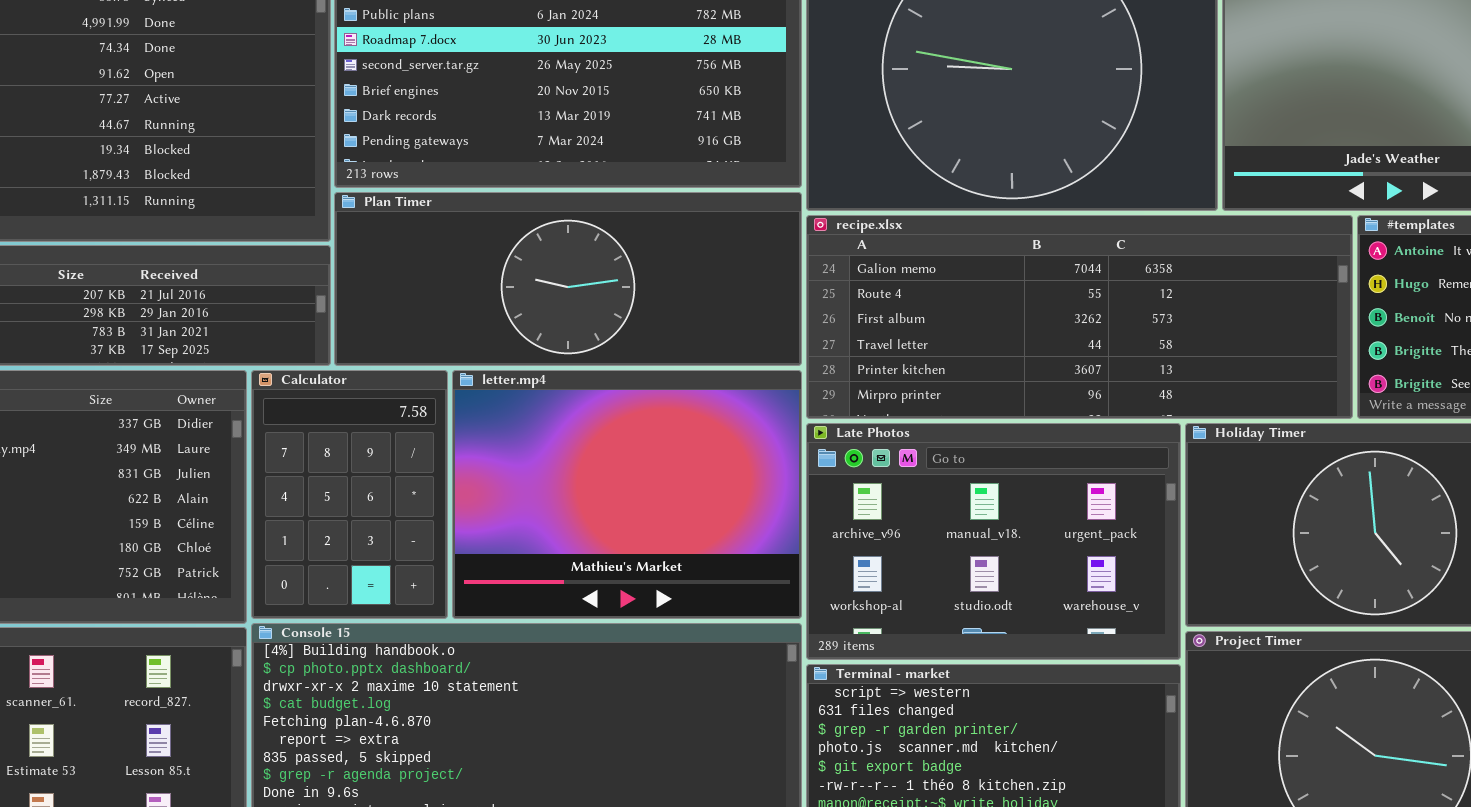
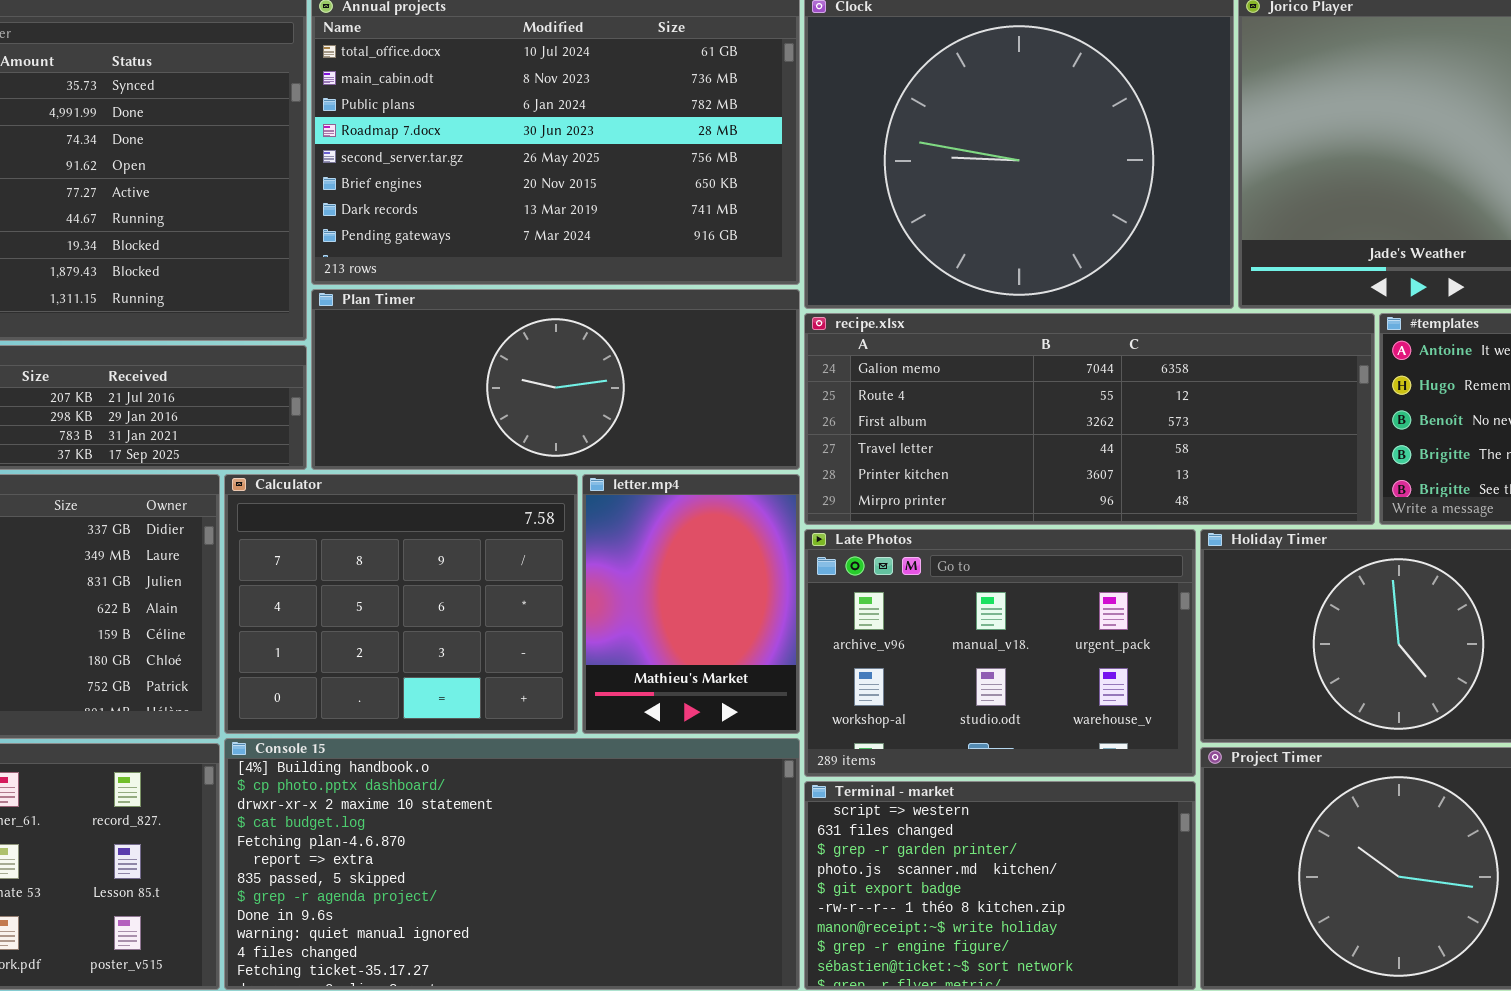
Calculator: [251,370,448,619] -> [224,474,578,734], resized
letter.mp4: [452,370,802,619] -> [582,474,800,734], resized

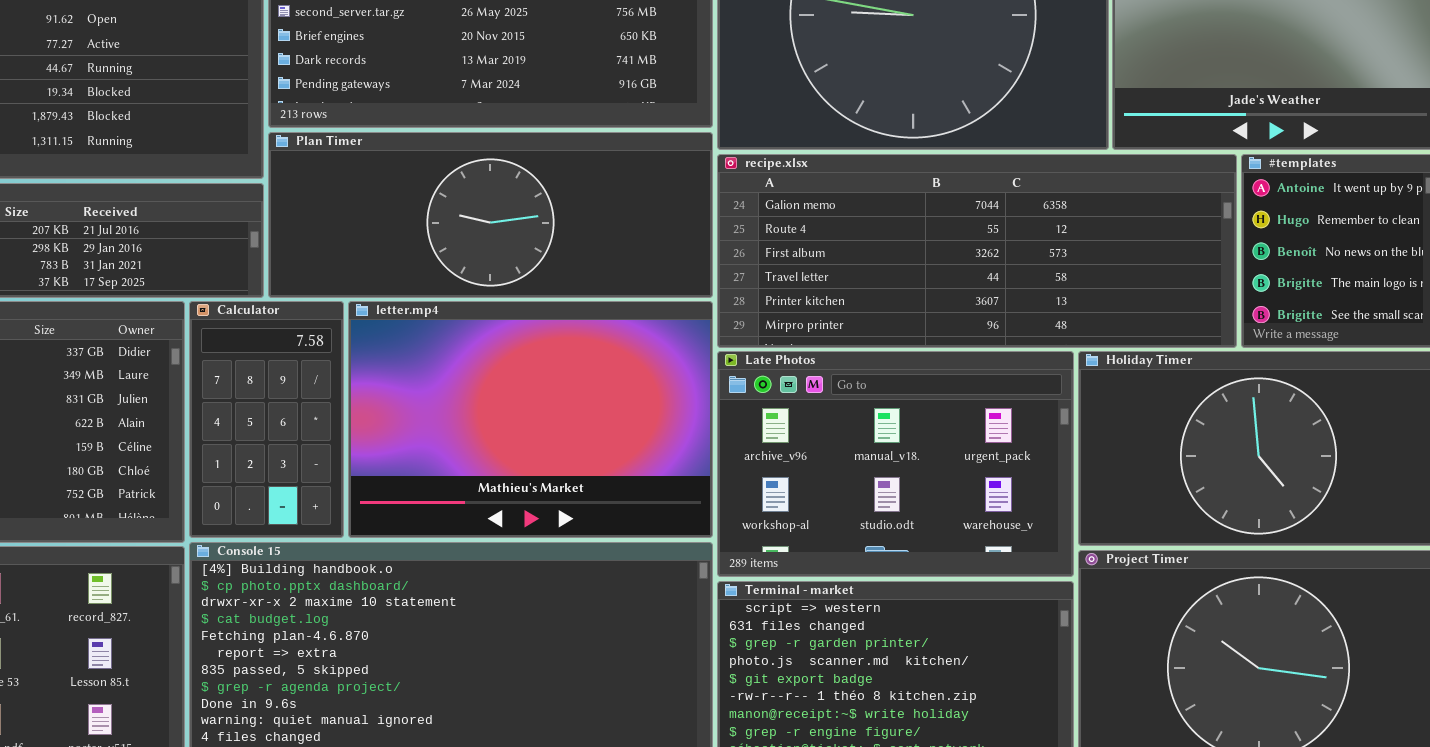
Calculator: [224,474,578,734] -> [189,301,344,538], resized
letter.mp4: [582,474,800,734] -> [348,301,713,538], resized

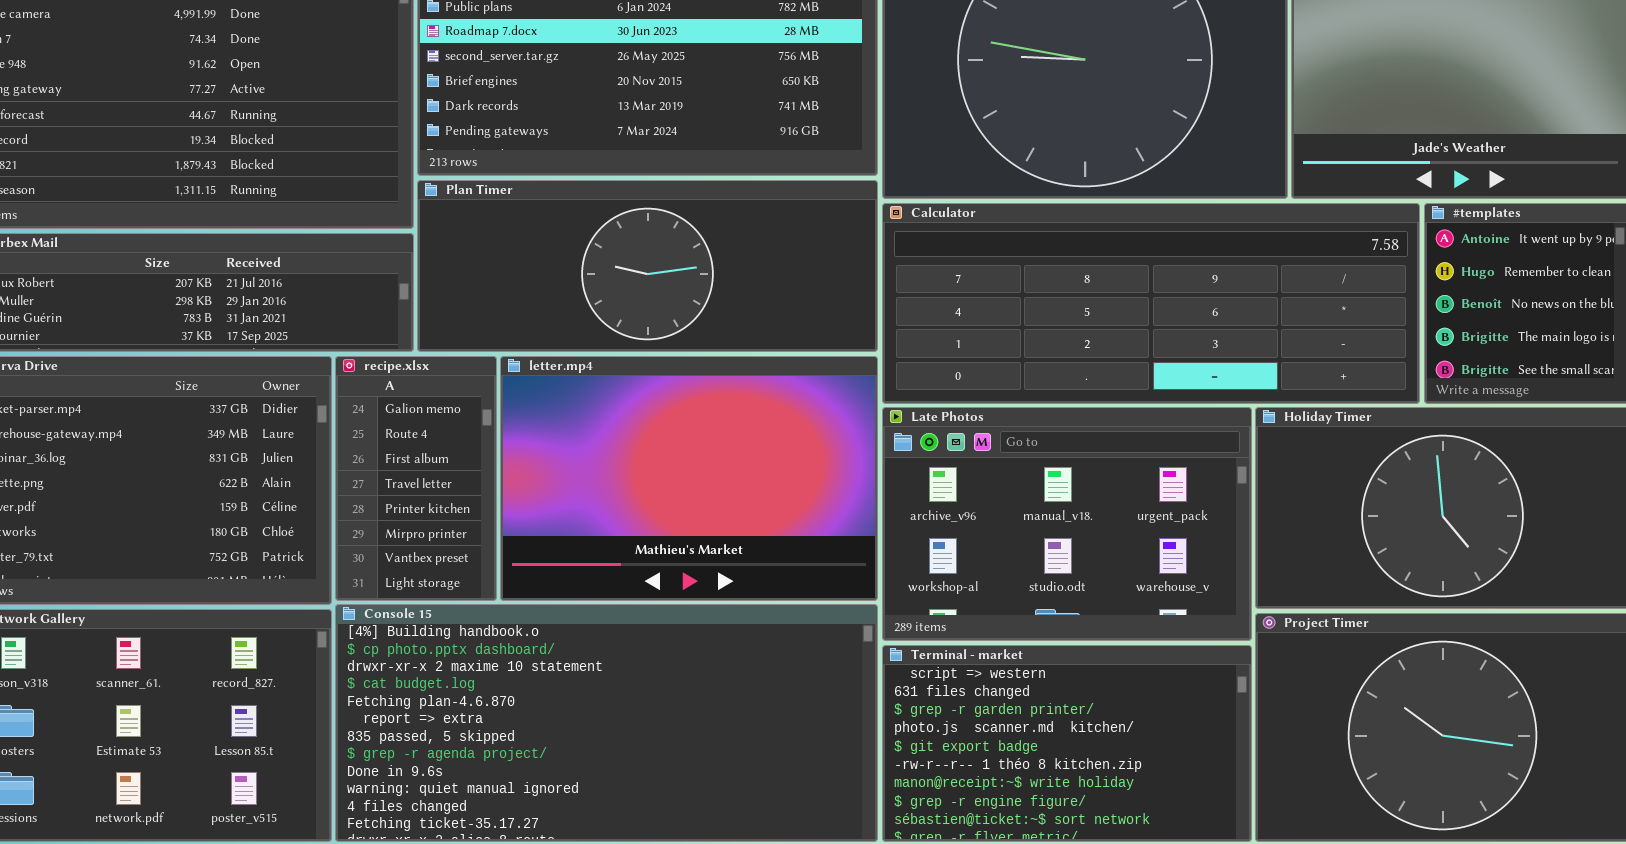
recipe.xlsx: [717,154,1237,348] -> [335,356,497,601], moved, resized
Calculator: [189,301,344,538] -> [882,203,1420,404], moved, resized

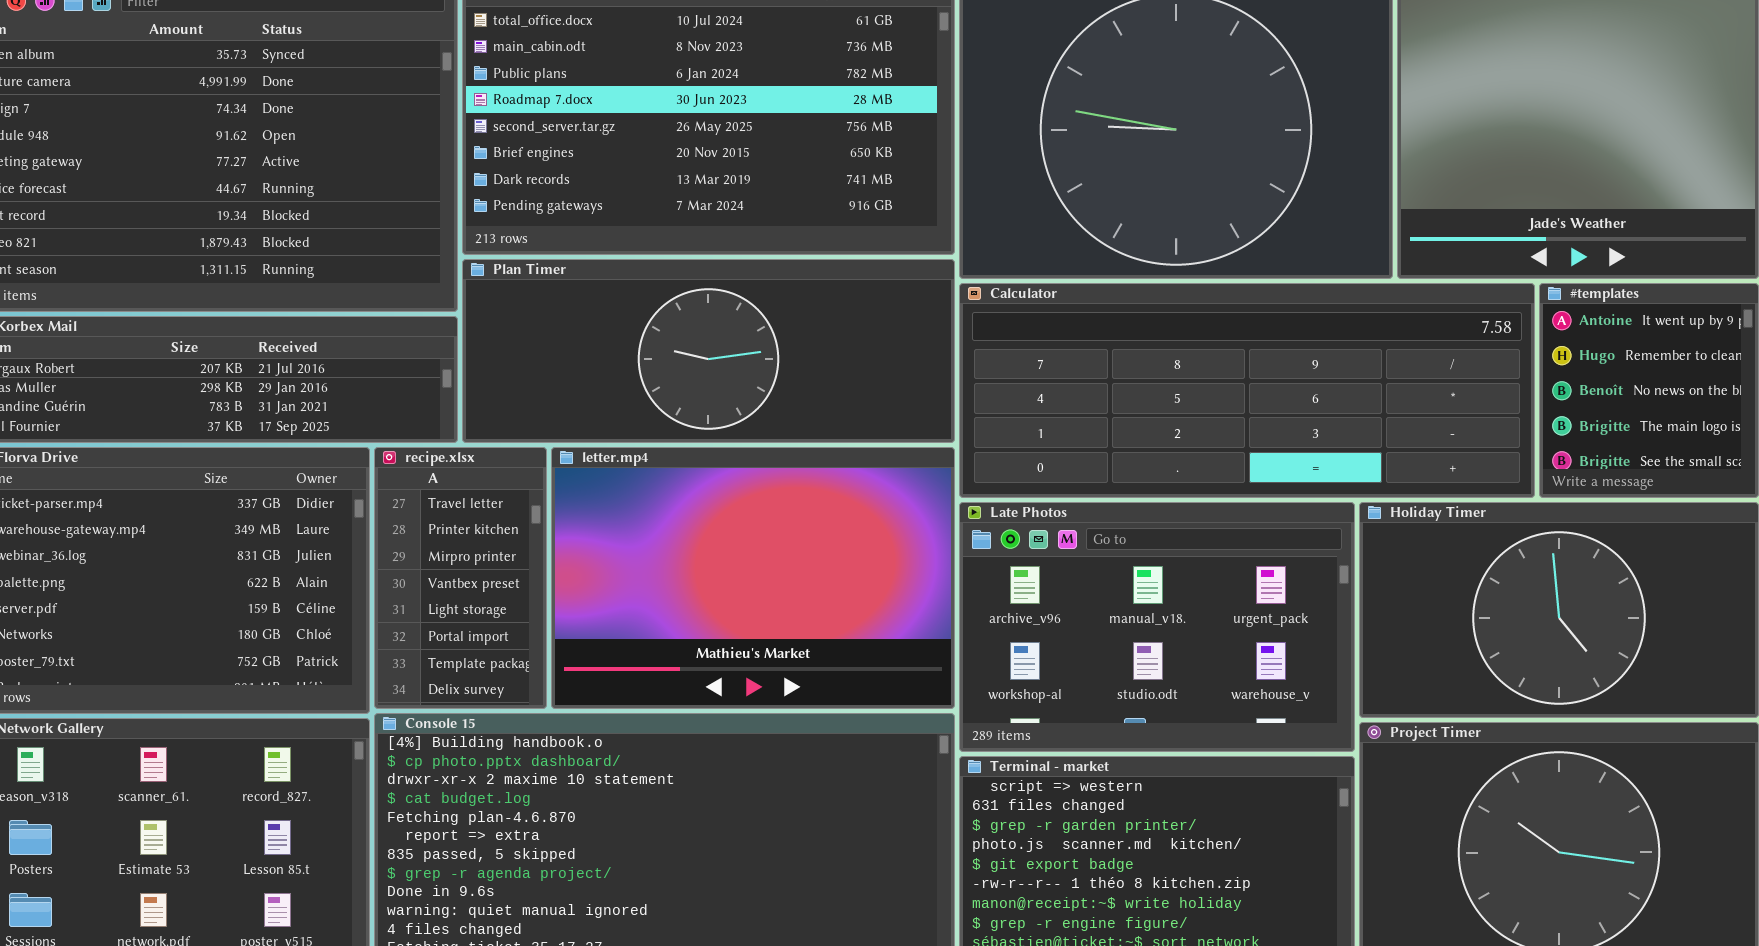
recipe.xlsx: [335,356,497,601] -> [374,447,547,709], scrolled down 3 rows

